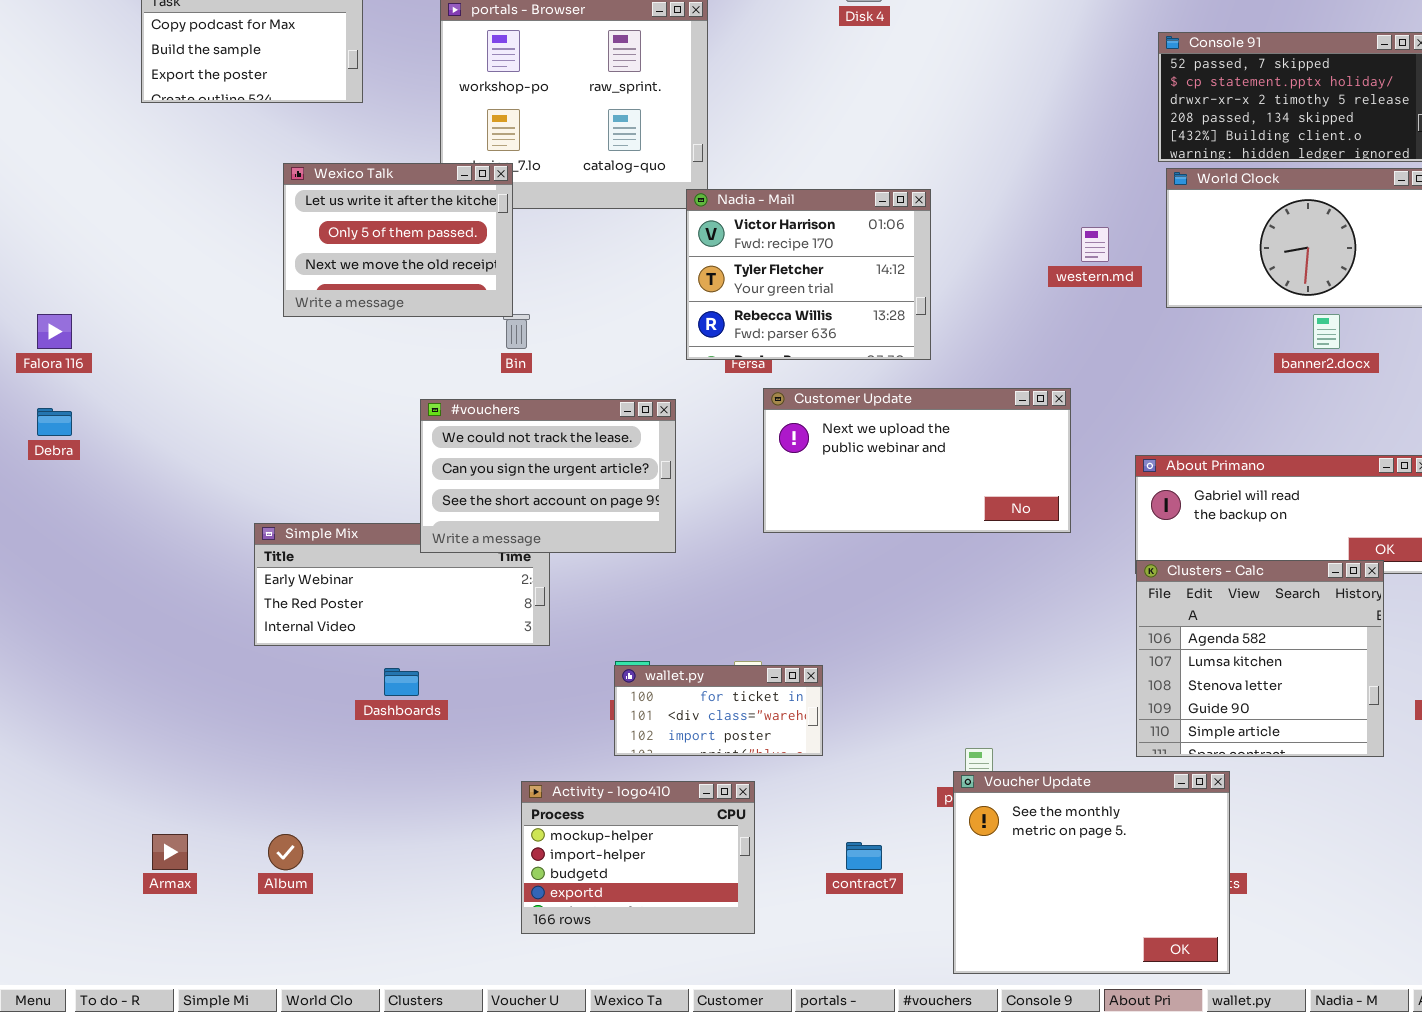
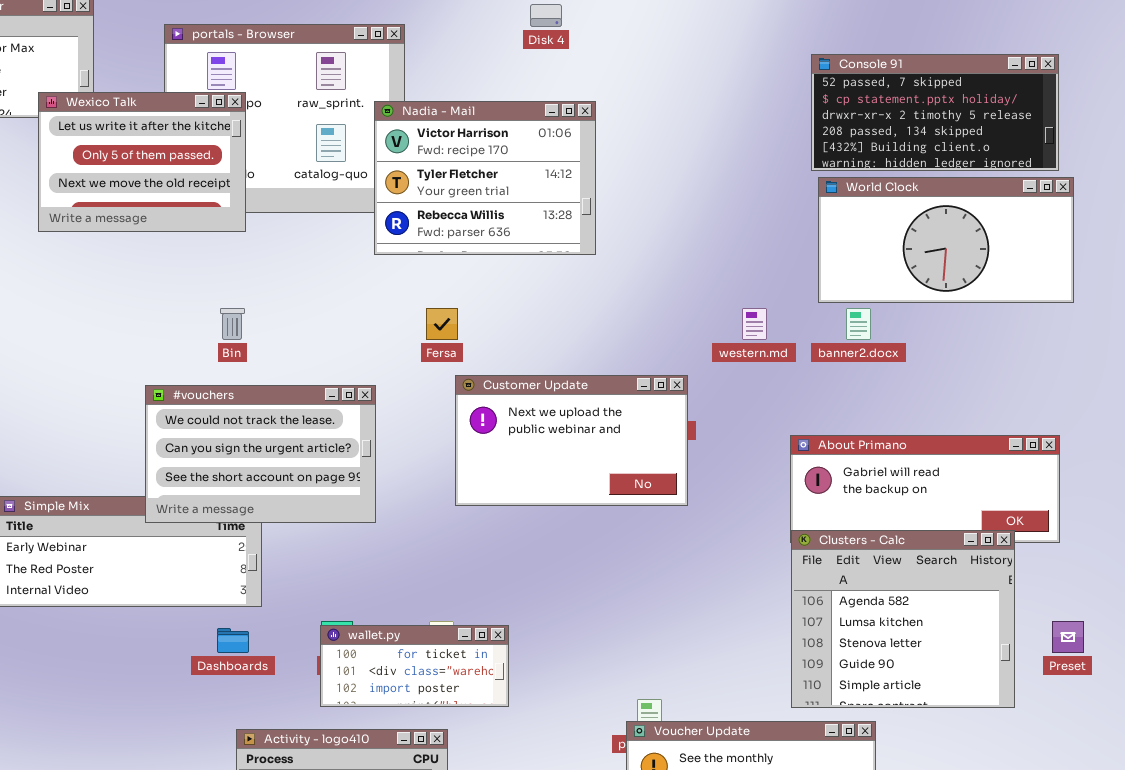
Wexico Talk: [283,163,513,317] -> [38,92,246,232], moved
Nadia - Mail: [686,189,931,360] -> [374,101,596,255], moved
western.md: [1081,227,1109,262] -> [742,308,767,340], moved
banner2.docx: [1313,314,1340,349] -> [846,308,871,340], moved
Customer Update: [763,388,1071,533] -> [455,375,688,506], resized
Dashboards: [384,668,419,696] -> [217,628,249,653], moved

